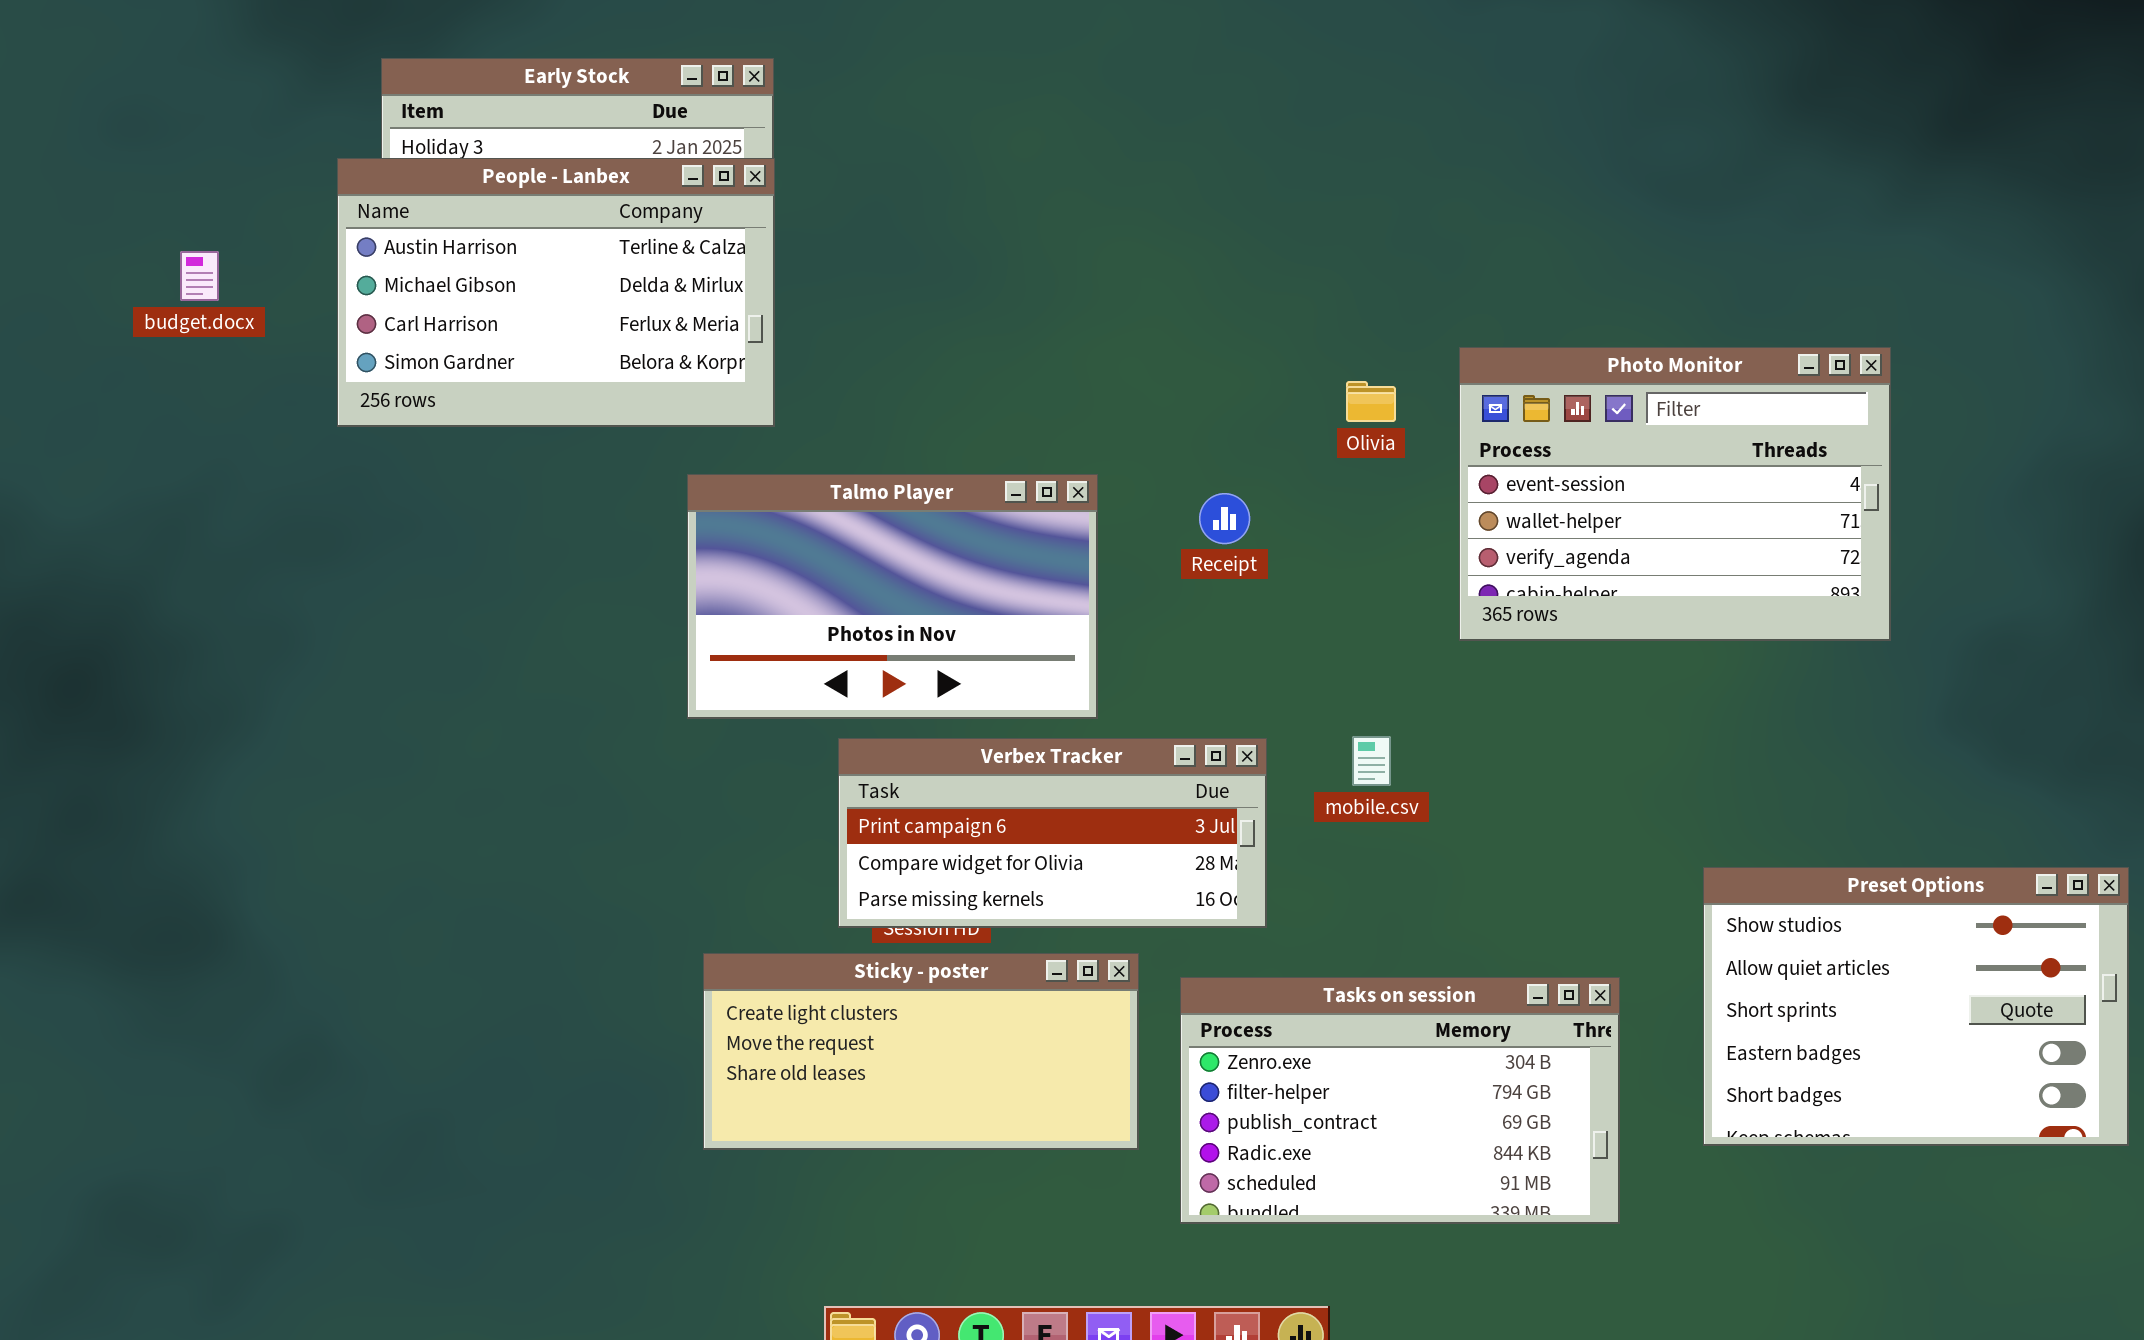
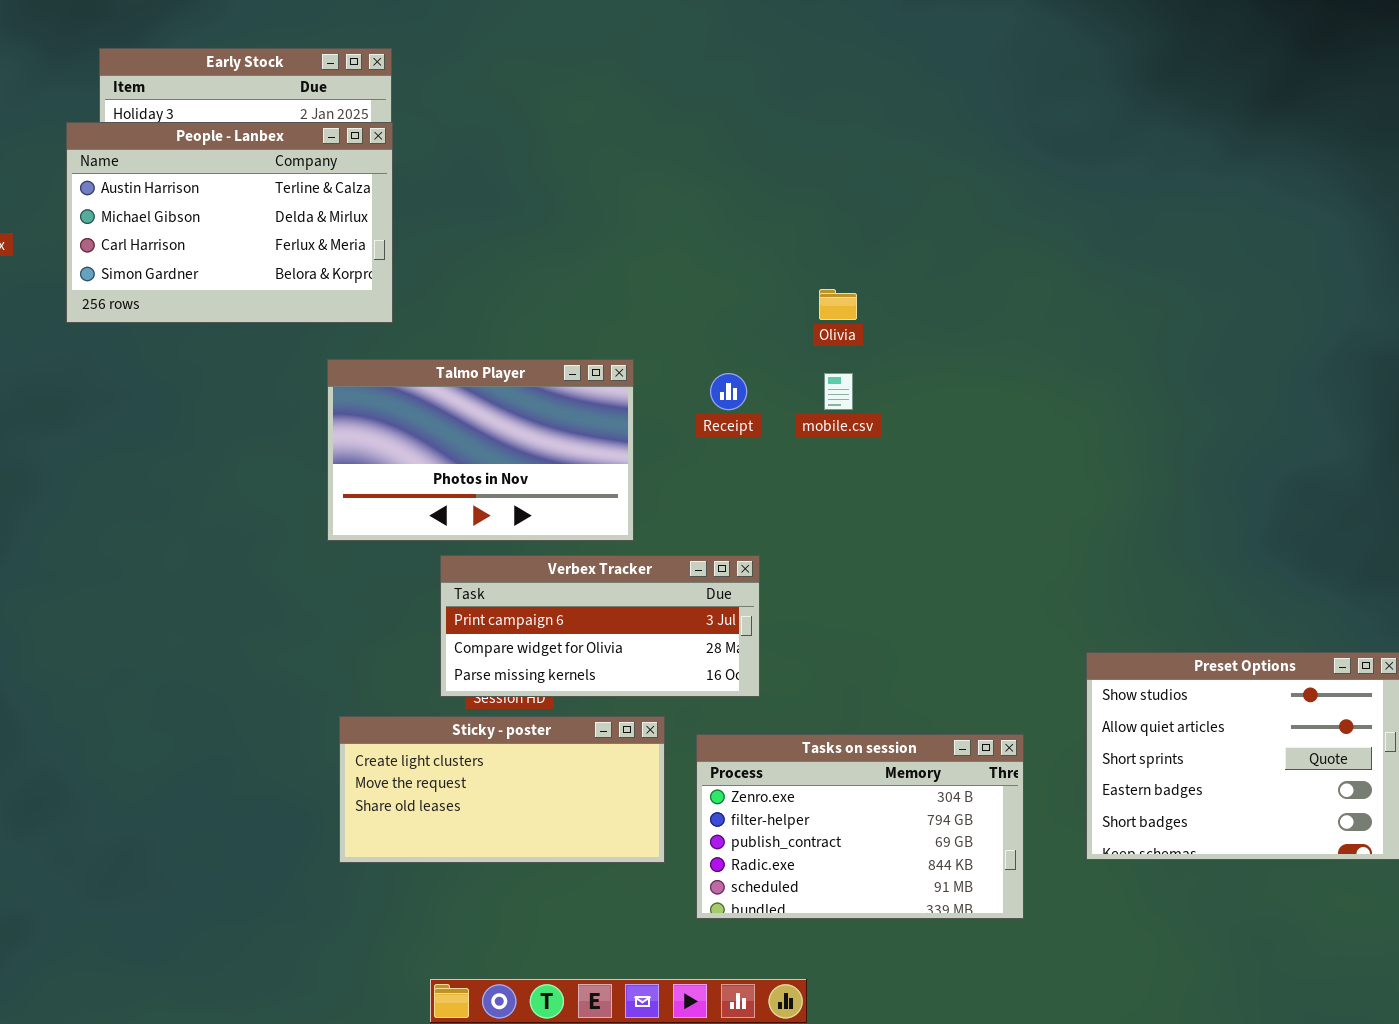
Photo Monitor: [1459,347,1891,641] -> none, closed
mobile.csv: [1352,736,1391,786] -> [824,373,853,410], moved

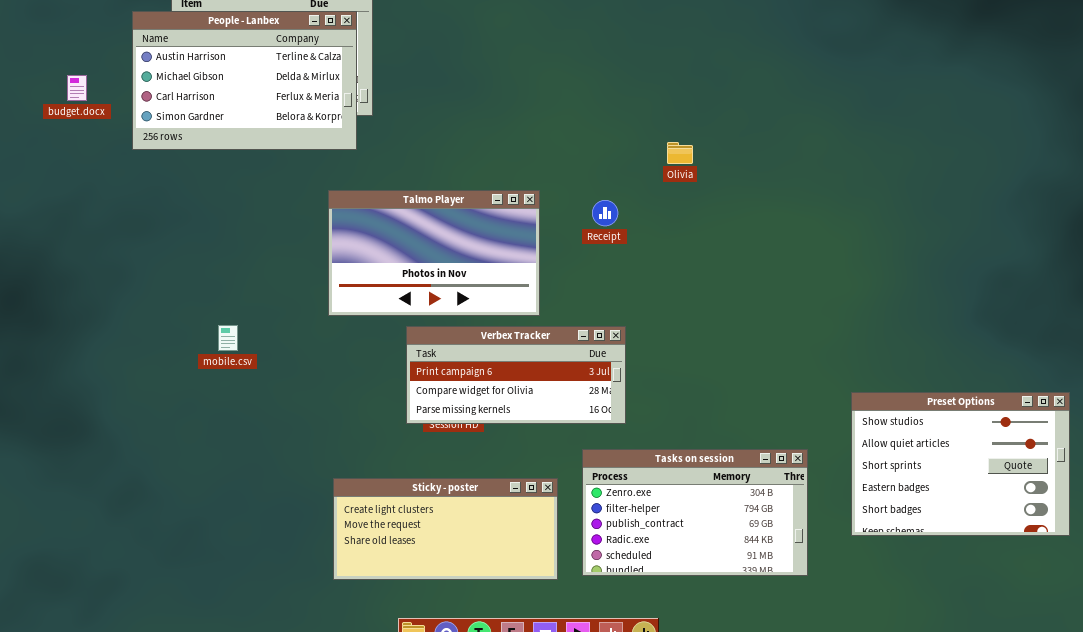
People - Lanbex: [66,122,393,323] -> [132,11,357,150], moved
mobile.csv: [824,373,853,410] -> [218,325,238,351], moved
Sticky - poster: [339,716,665,863] -> [333,478,558,580], moved

